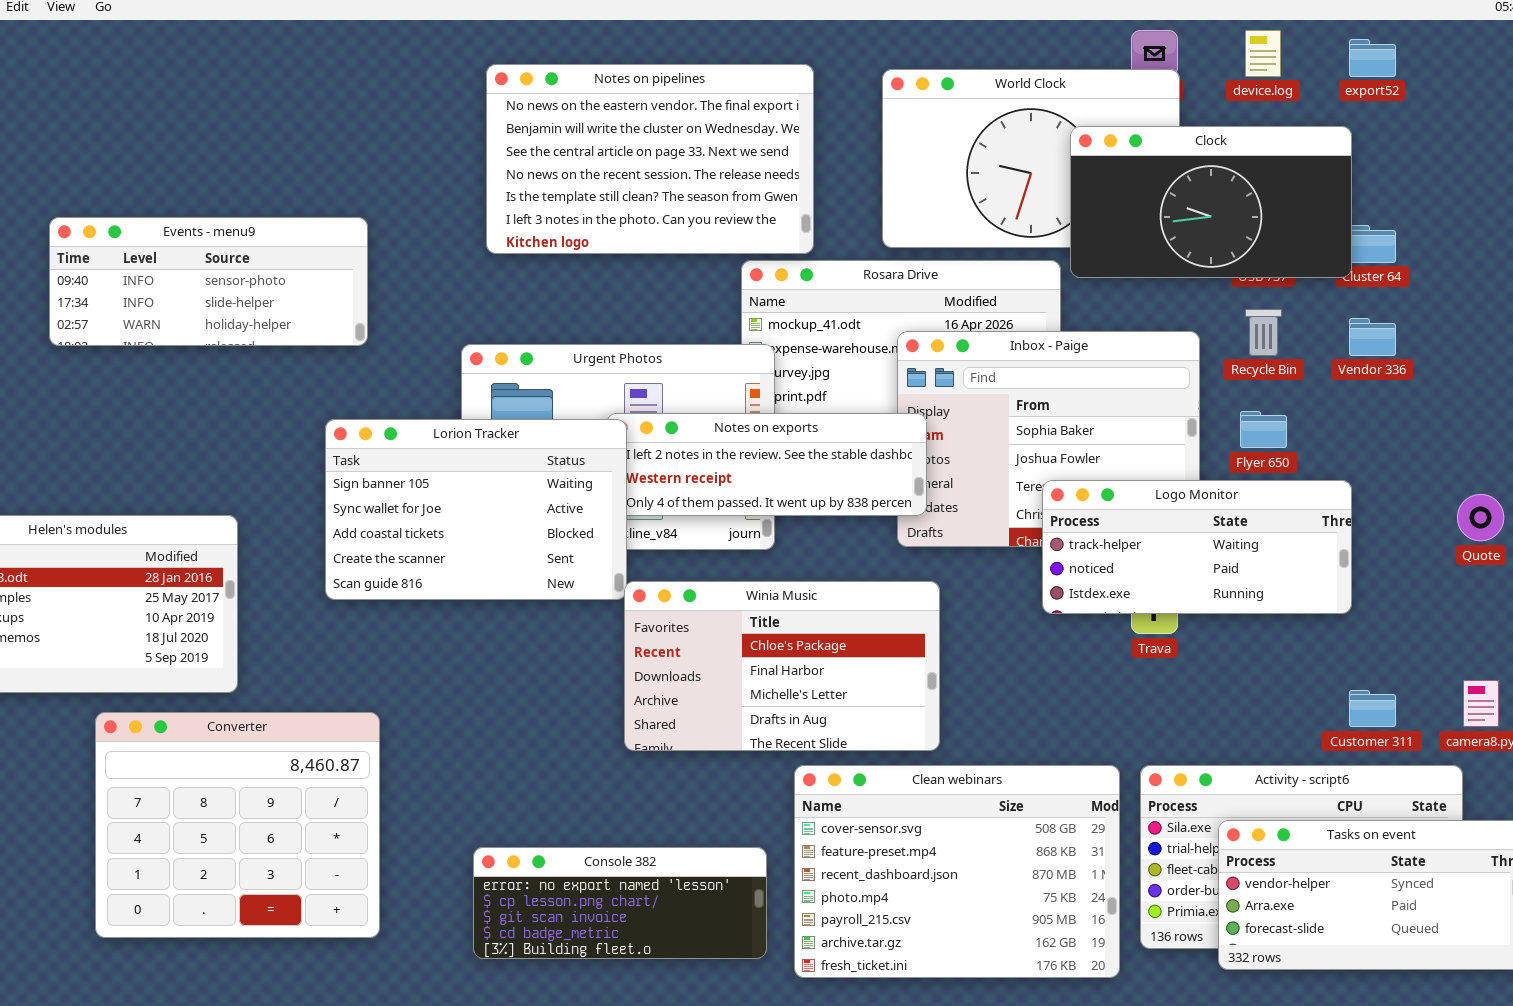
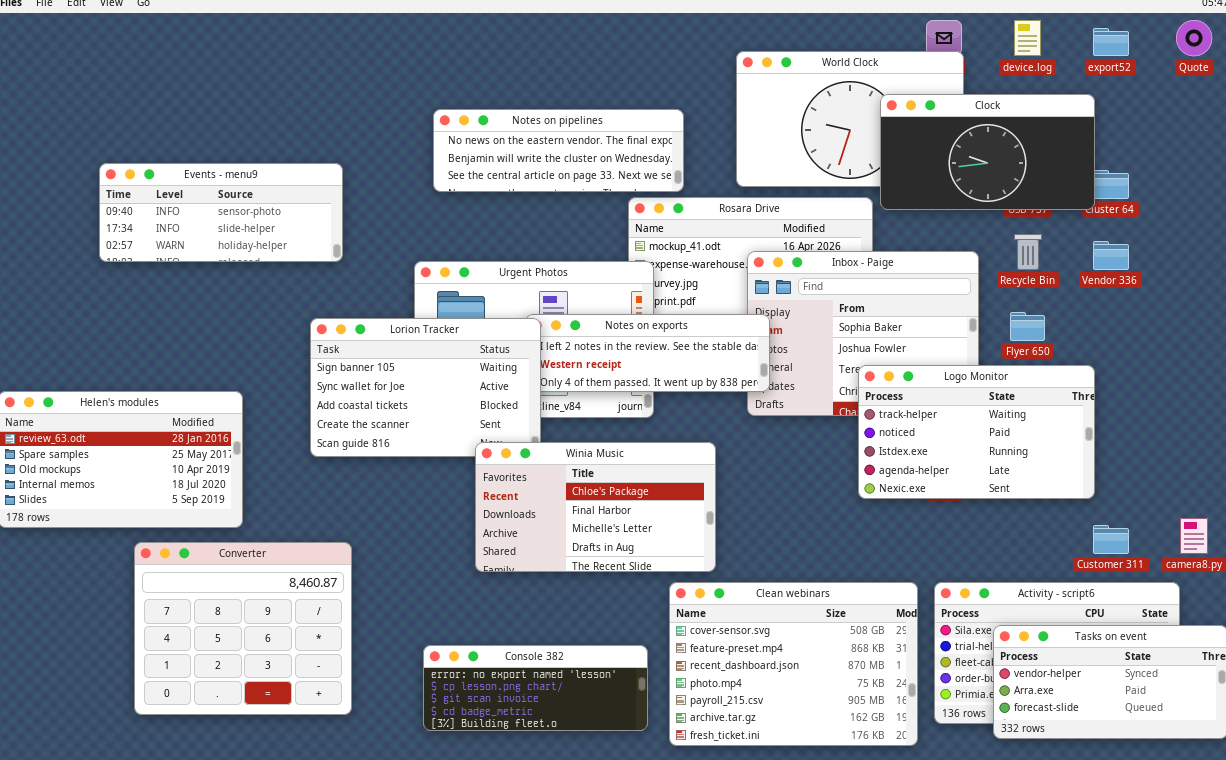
Notes on pipelines: [486,64,814,254] -> [433,109,684,192], resized
Logo Monitor: [1042,480,1352,614] -> [858,365,1095,499], resized
Quote: [1457,494,1504,541] -> [1176,20,1212,56], moved
Winia Music: [624,581,940,751] -> [475,442,716,572], moved

